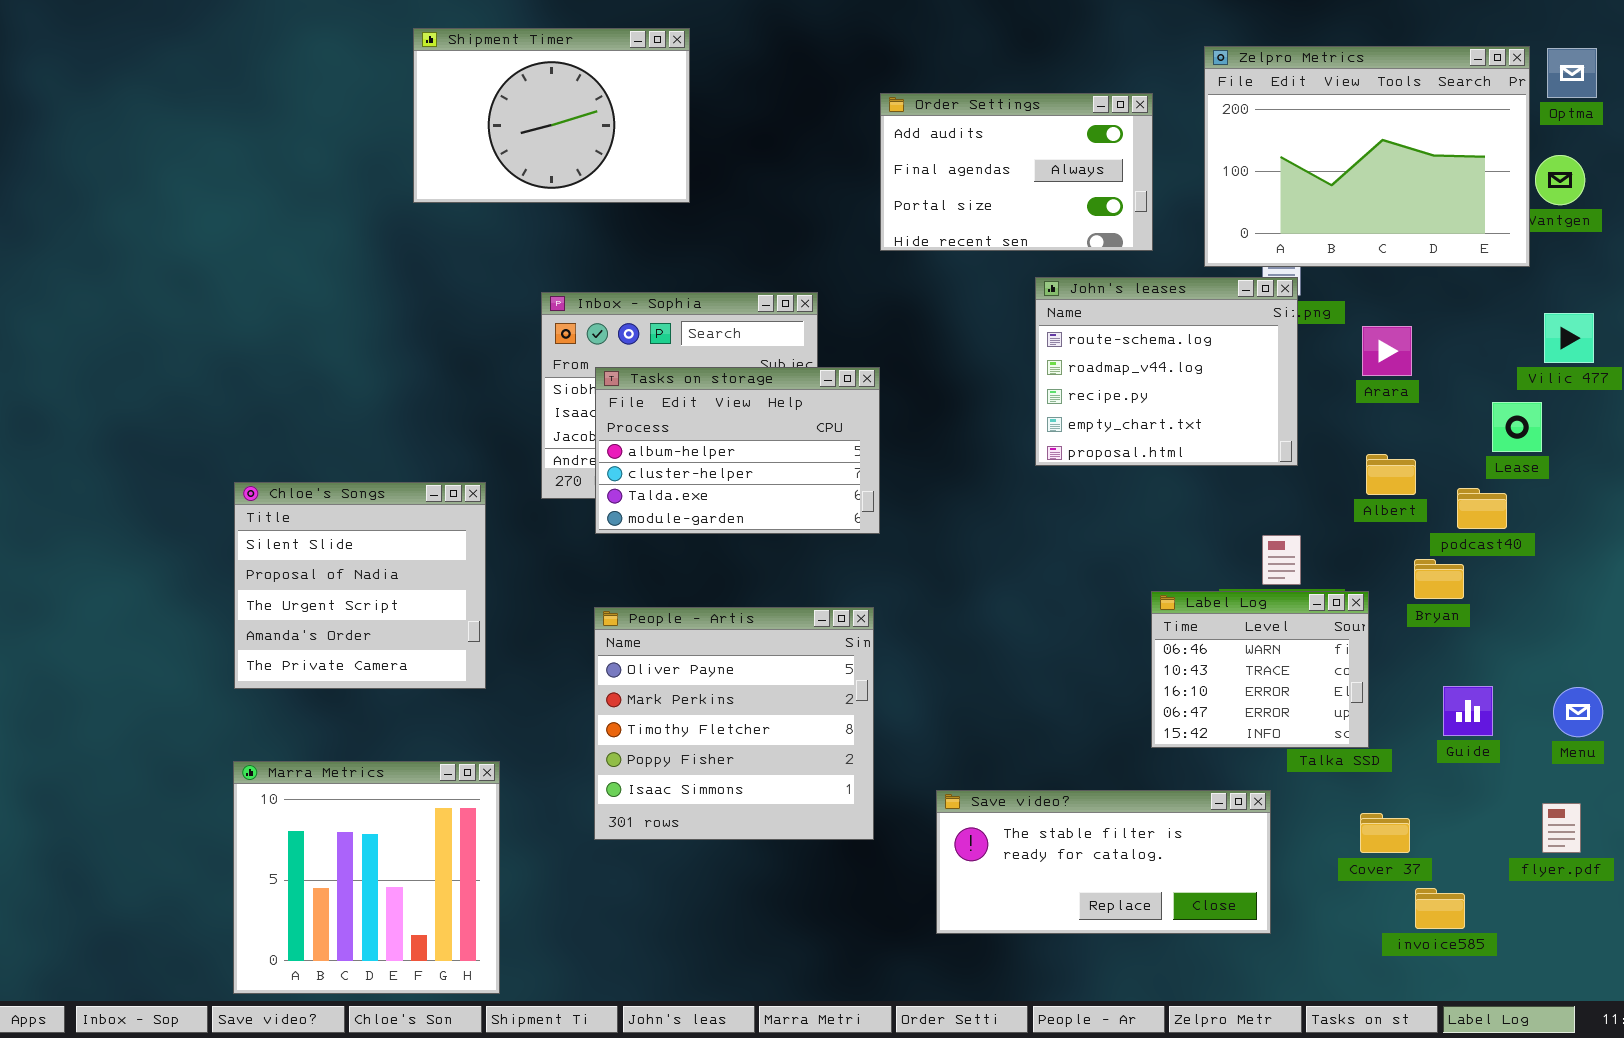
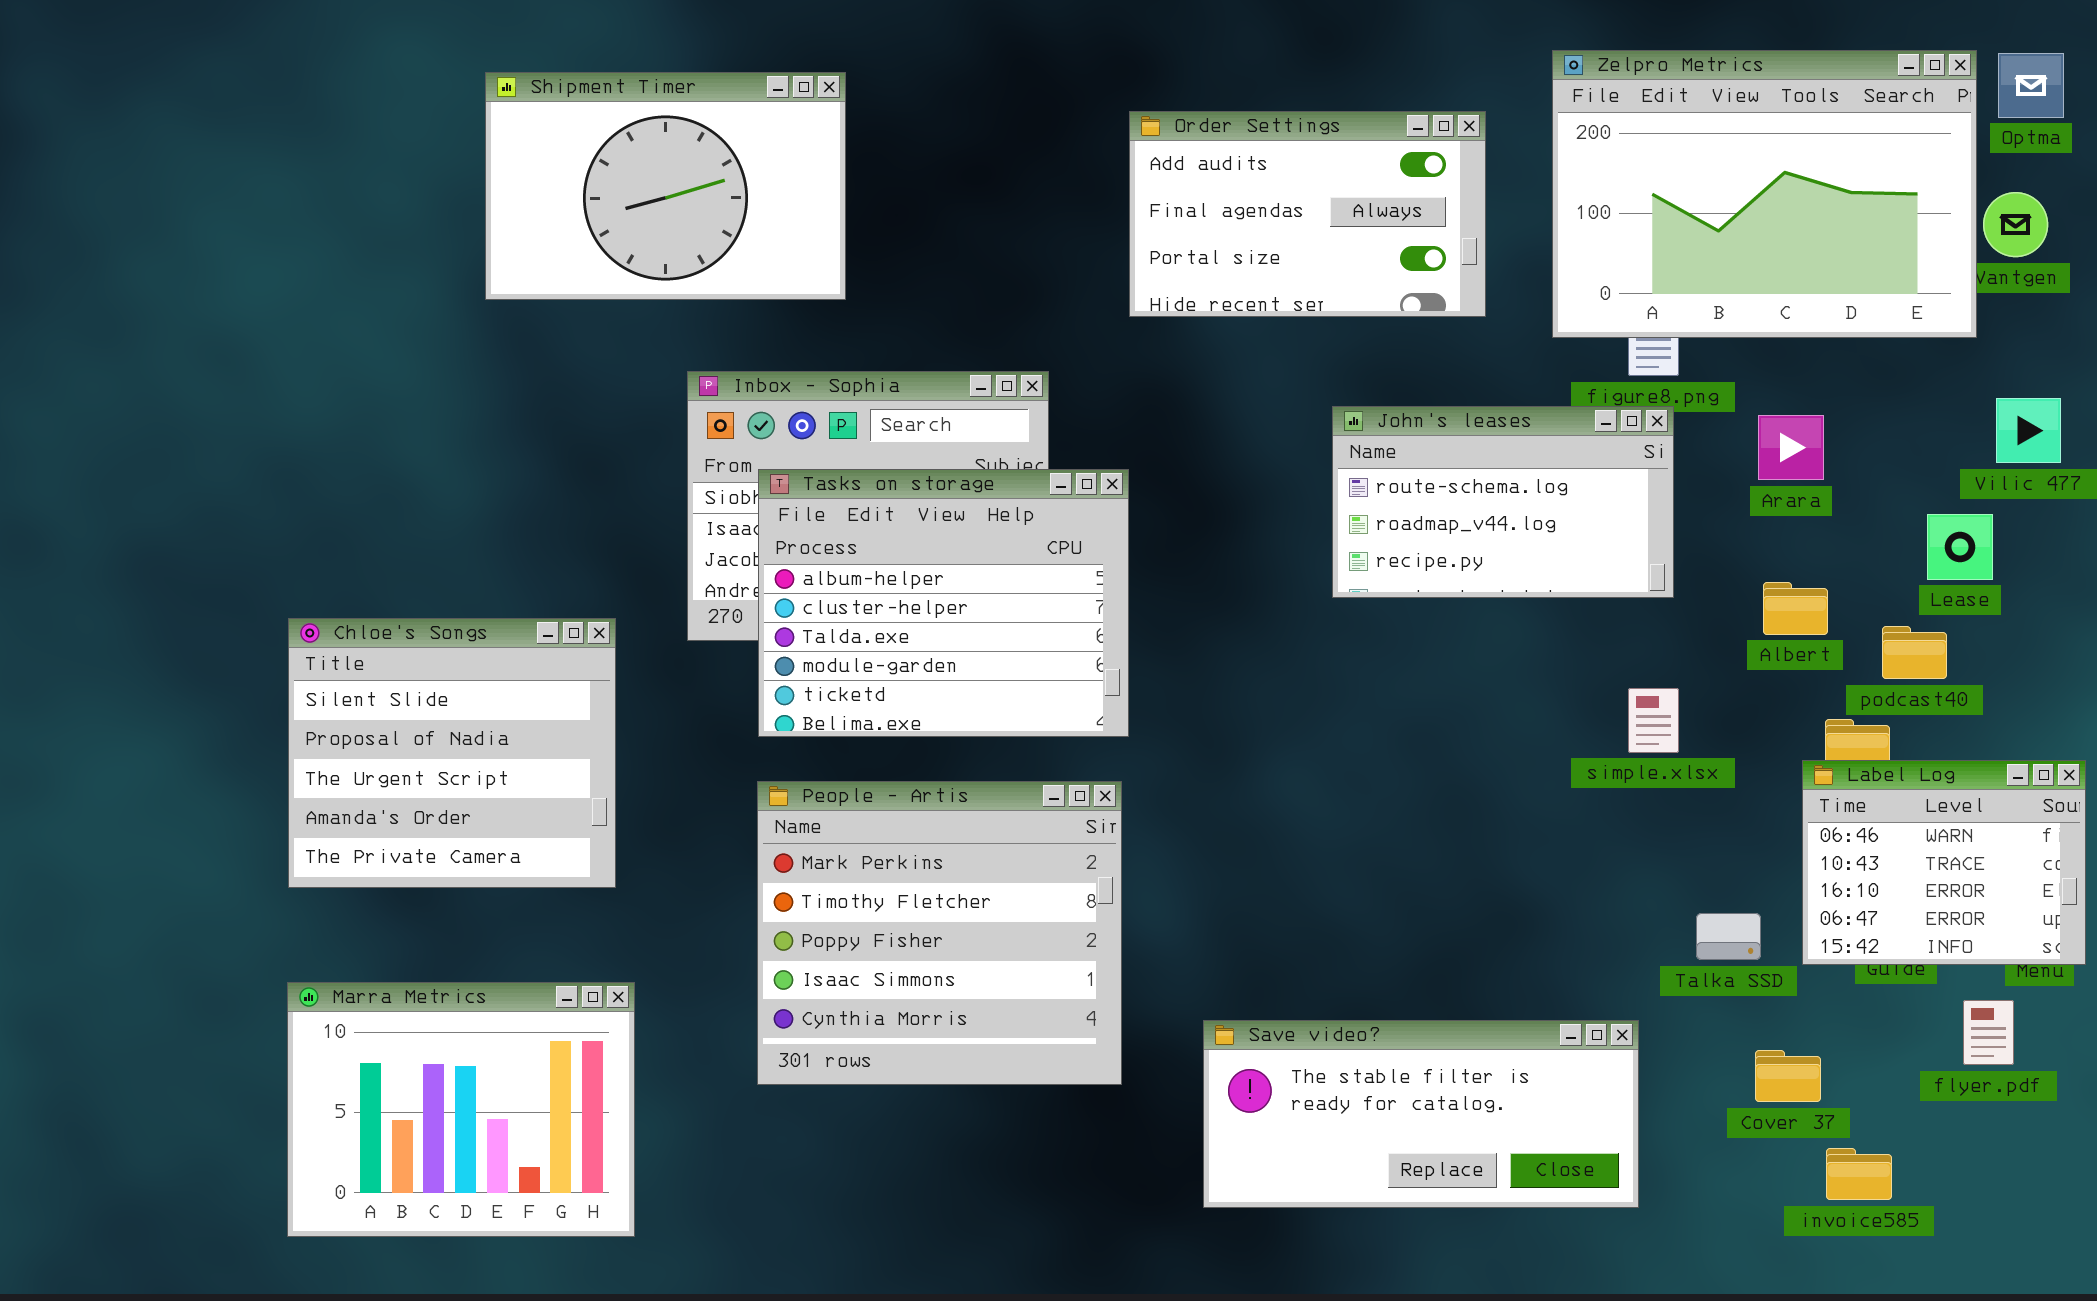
Shipment Timer: [413,28,690,203] -> [485,72,846,300], moved
John's leases: [1035,277,1298,466] -> [1332,406,1674,598], resized
Tasks on storage: [595,367,880,534] -> [758,469,1129,737], resized
Label Log: [1151,591,1369,748] -> [1802,760,2086,965], moved
People - Artis: [594,607,874,840] -> [757,781,1122,1085], scrolled down 1 row
Marra Metrics: [233,761,500,994] -> [287,982,635,1237], resized
flyer.pdf: [1542,803,1581,853] -> [1963,1000,2014,1065], moved

